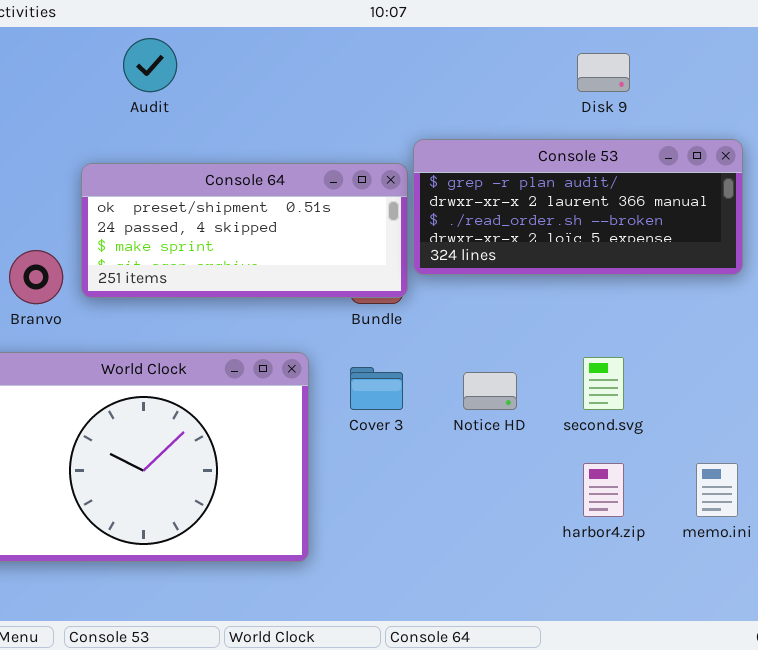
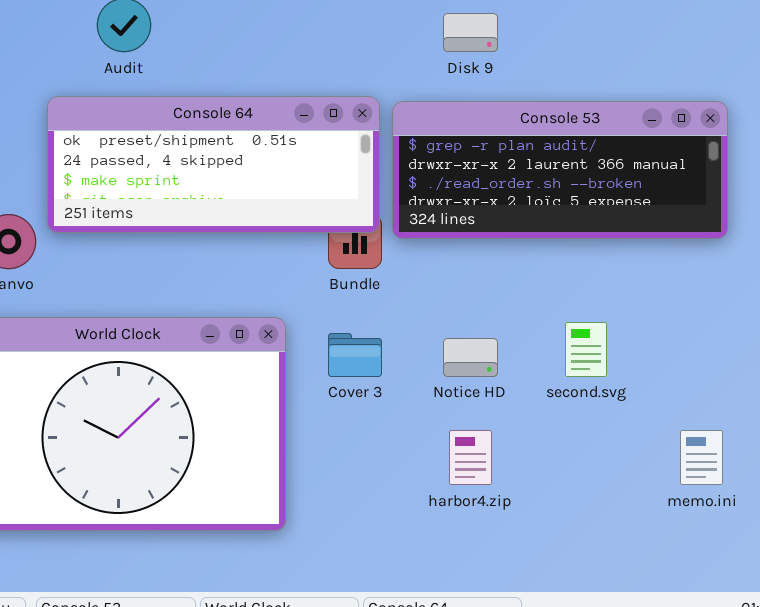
Disk 9: [577,53,630,92] -> [443,13,498,52], moved
Console 64: [81,163,408,298] -> [47,96,380,233], moved
harbor4.zip: [583,463,624,517] -> [449,430,492,485], moved

